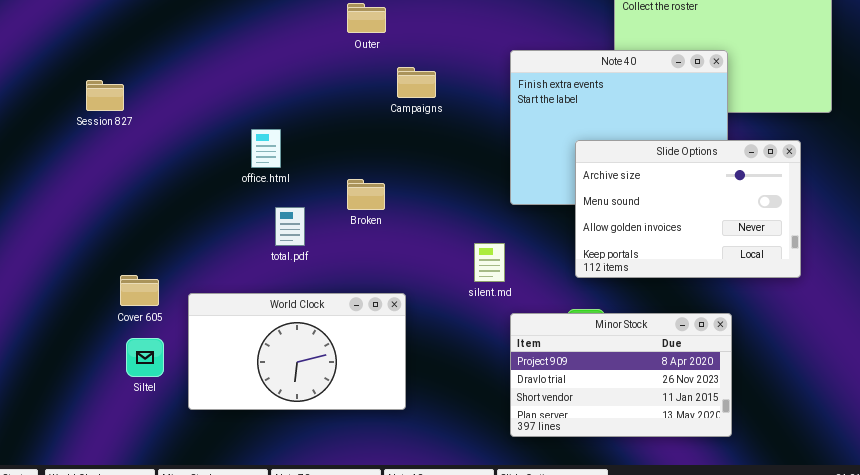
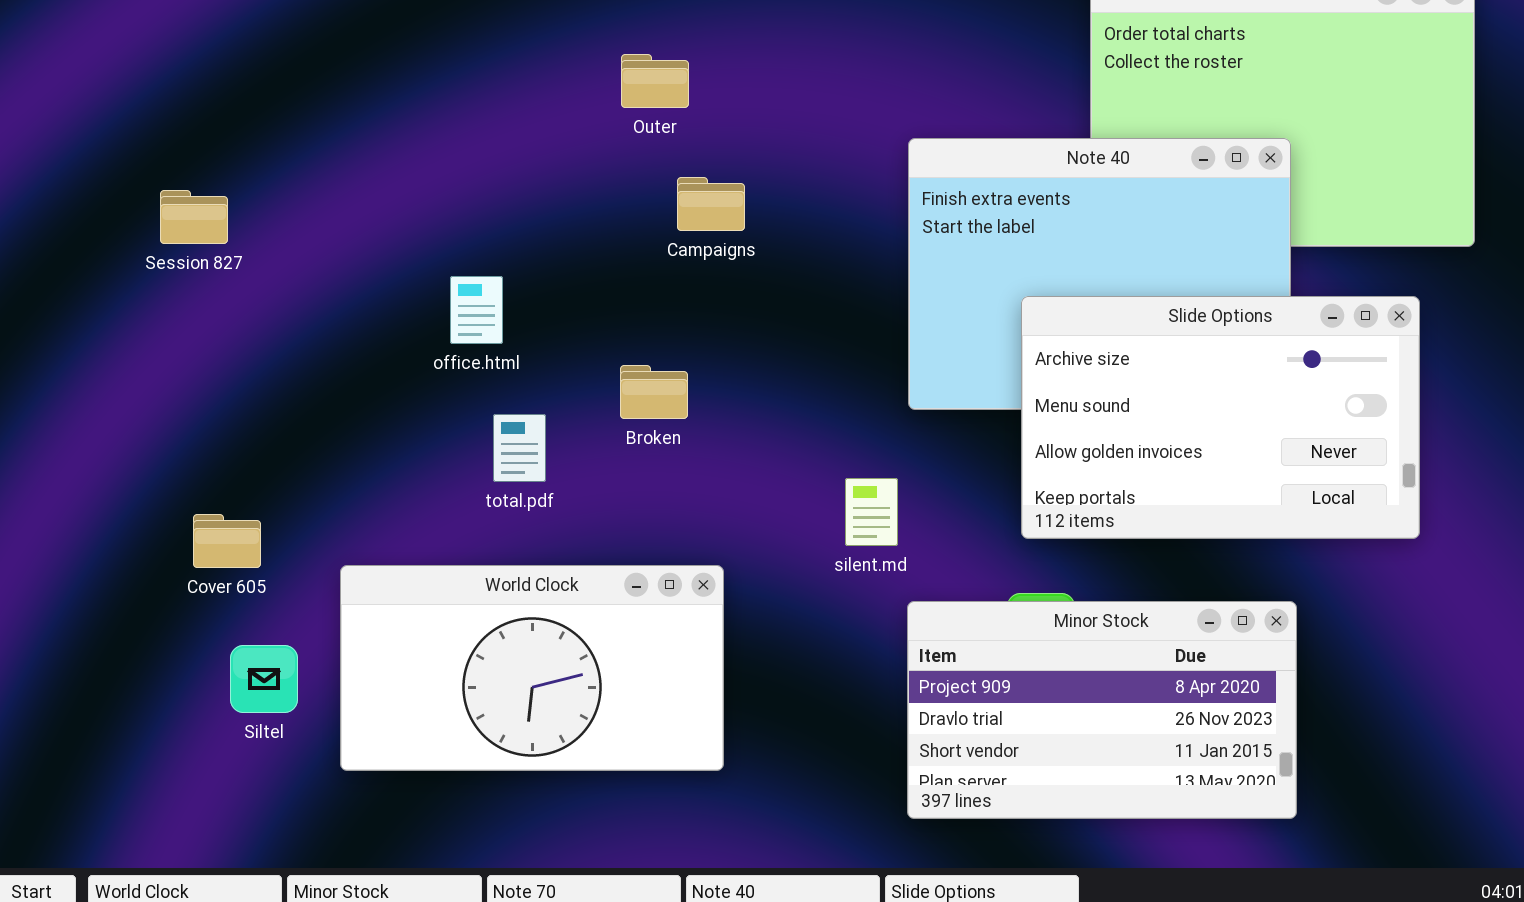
Campaigns: [397,67,436,98] -> [677,177,745,231], moved
Cover 605: [120,275,159,306] -> [193,514,261,568], moved

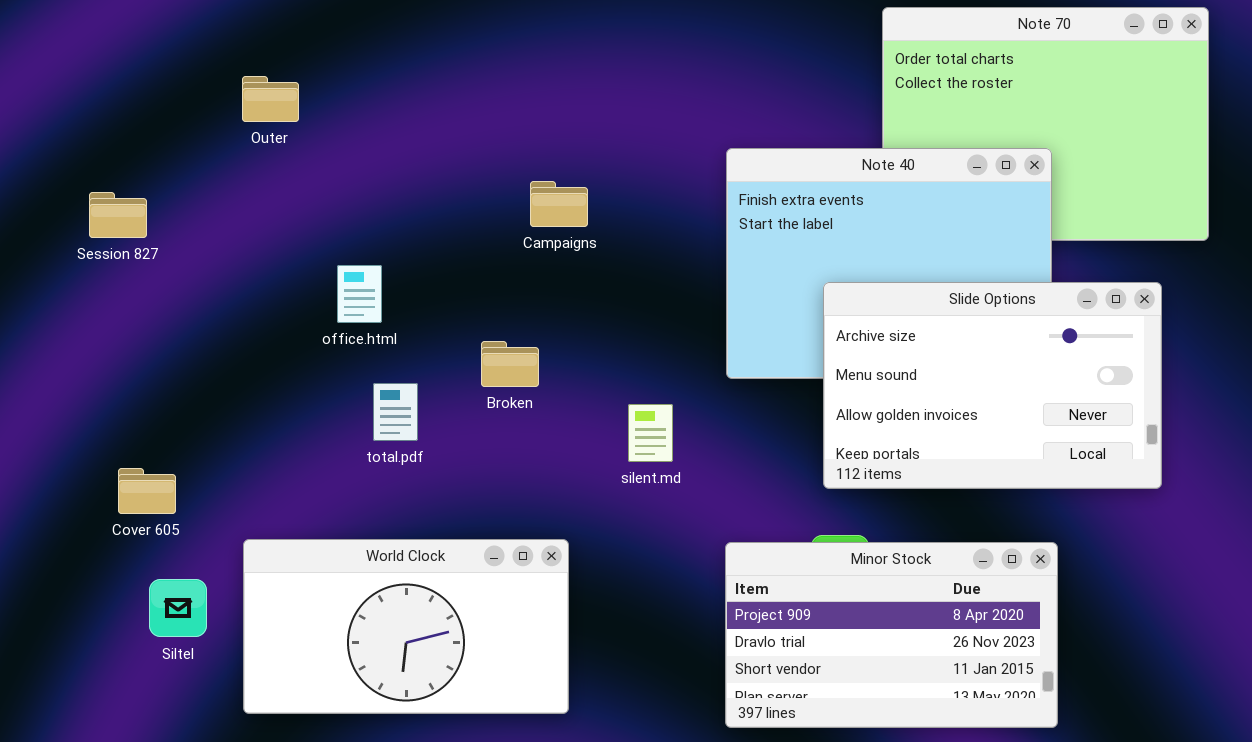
Outer: [621,54,689,108] -> [242,76,299,122], moved
silent.md: [845,478,898,546] -> [628,404,673,462], moved
World Clock: [340,565,724,771] -> [243,539,569,714], moved

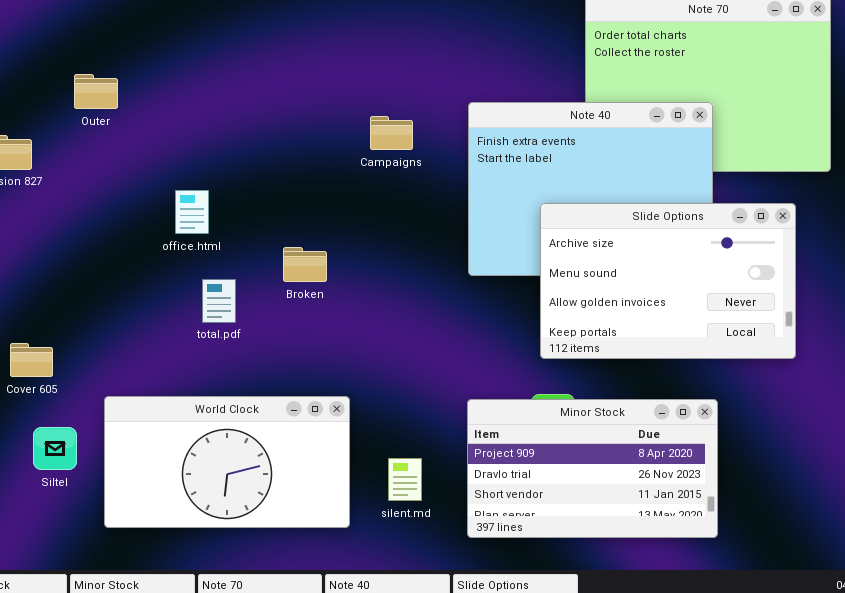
Outer: [242,76,299,122] -> [74,74,118,109], moved
Campaigns: [530,181,588,227] -> [370,116,413,150], moved
silent.md: [628,404,673,462] -> [388,458,422,501], moved

